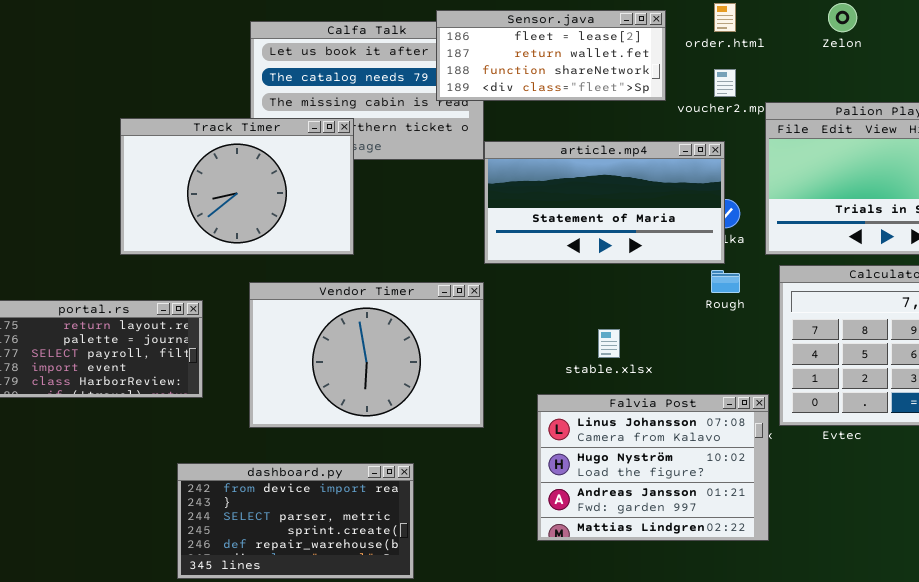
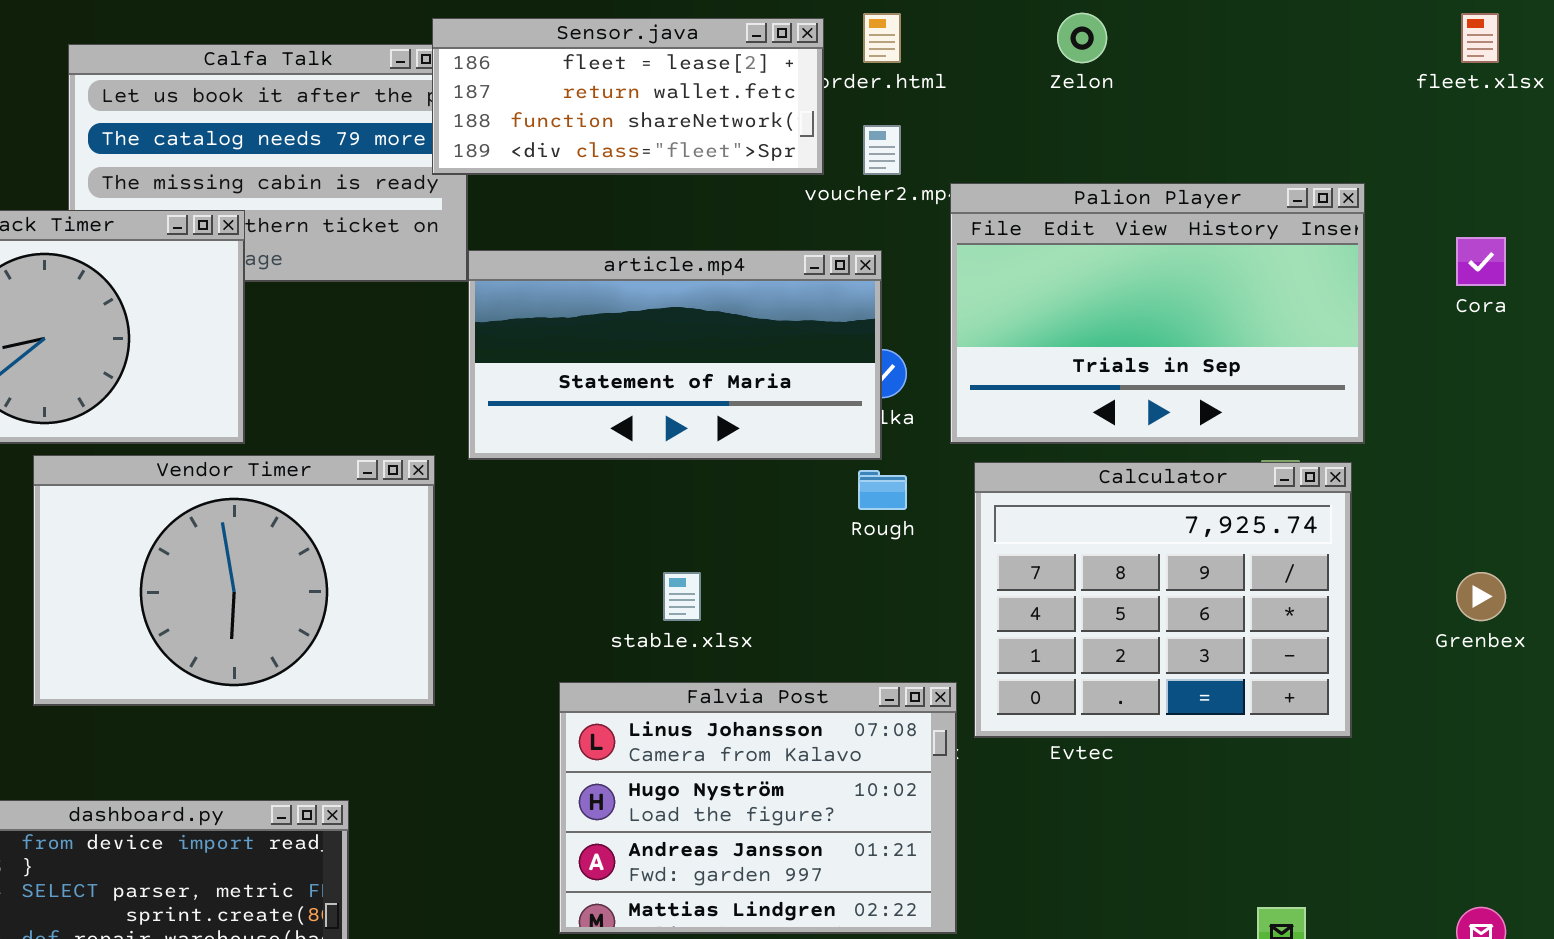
Sensor.java: [436,10,666,101] -> [432,18,824,175], moved
Vendor Timer: [249,282,484,428] -> [33,455,435,706], moved

